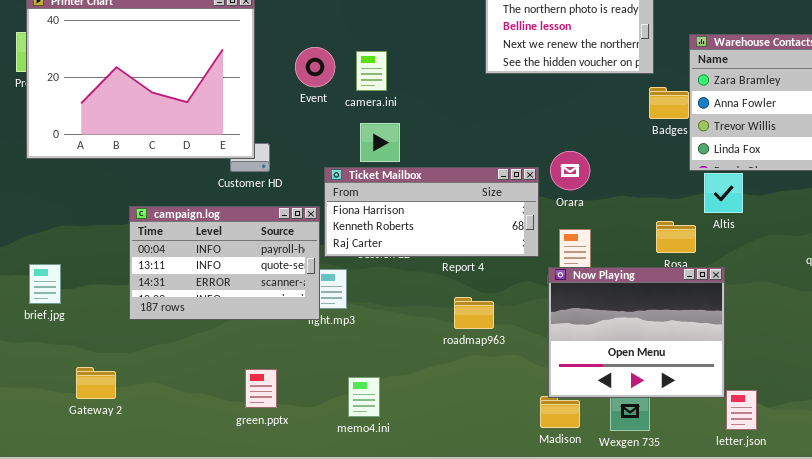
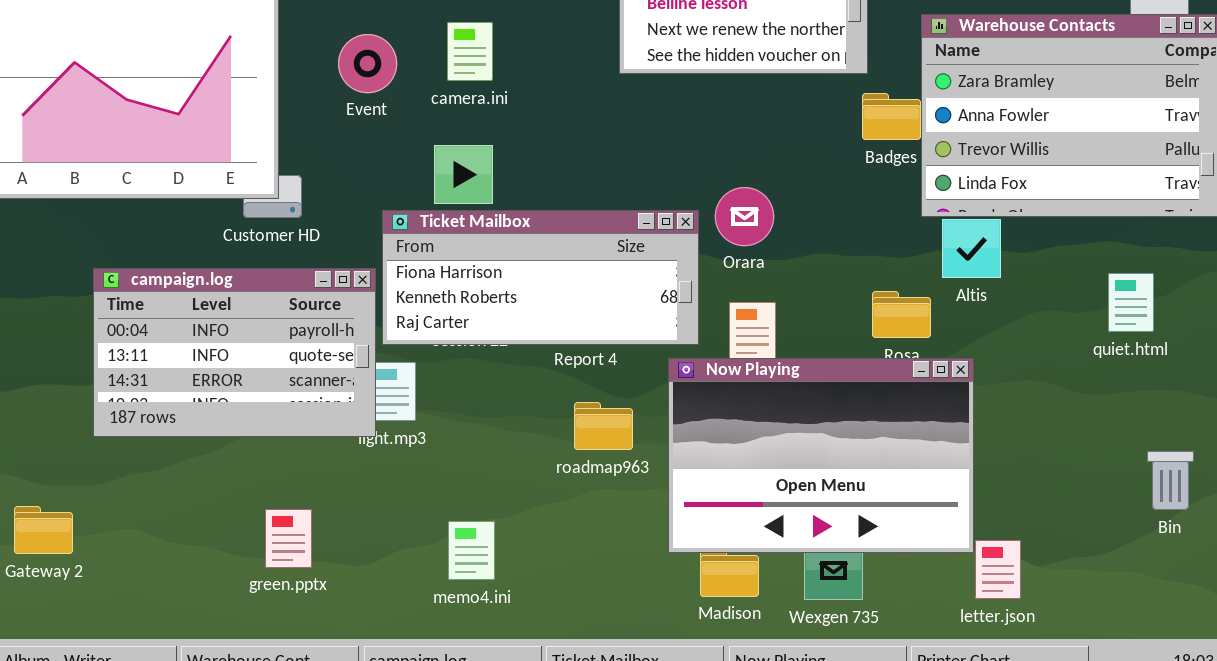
camera.ini: [356,51,387,91] -> [447,22,493,81], moved
Now Playing: [548,267,725,398] -> [668,358,974,553], resized
memo4.ini: [348,377,380,417] -> [448,521,495,580], moved

